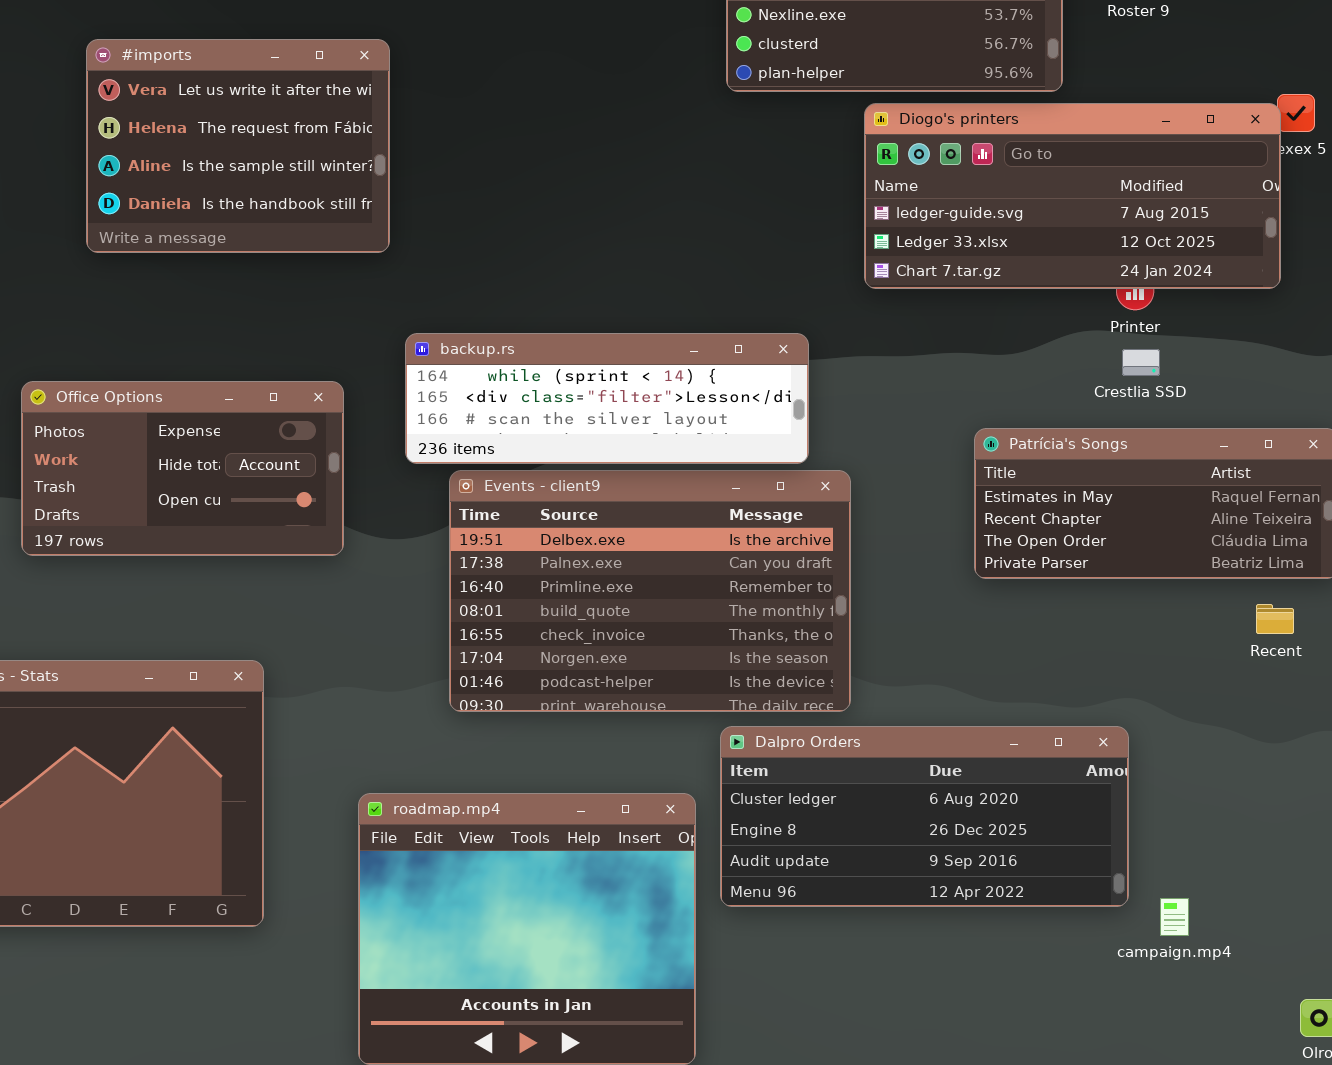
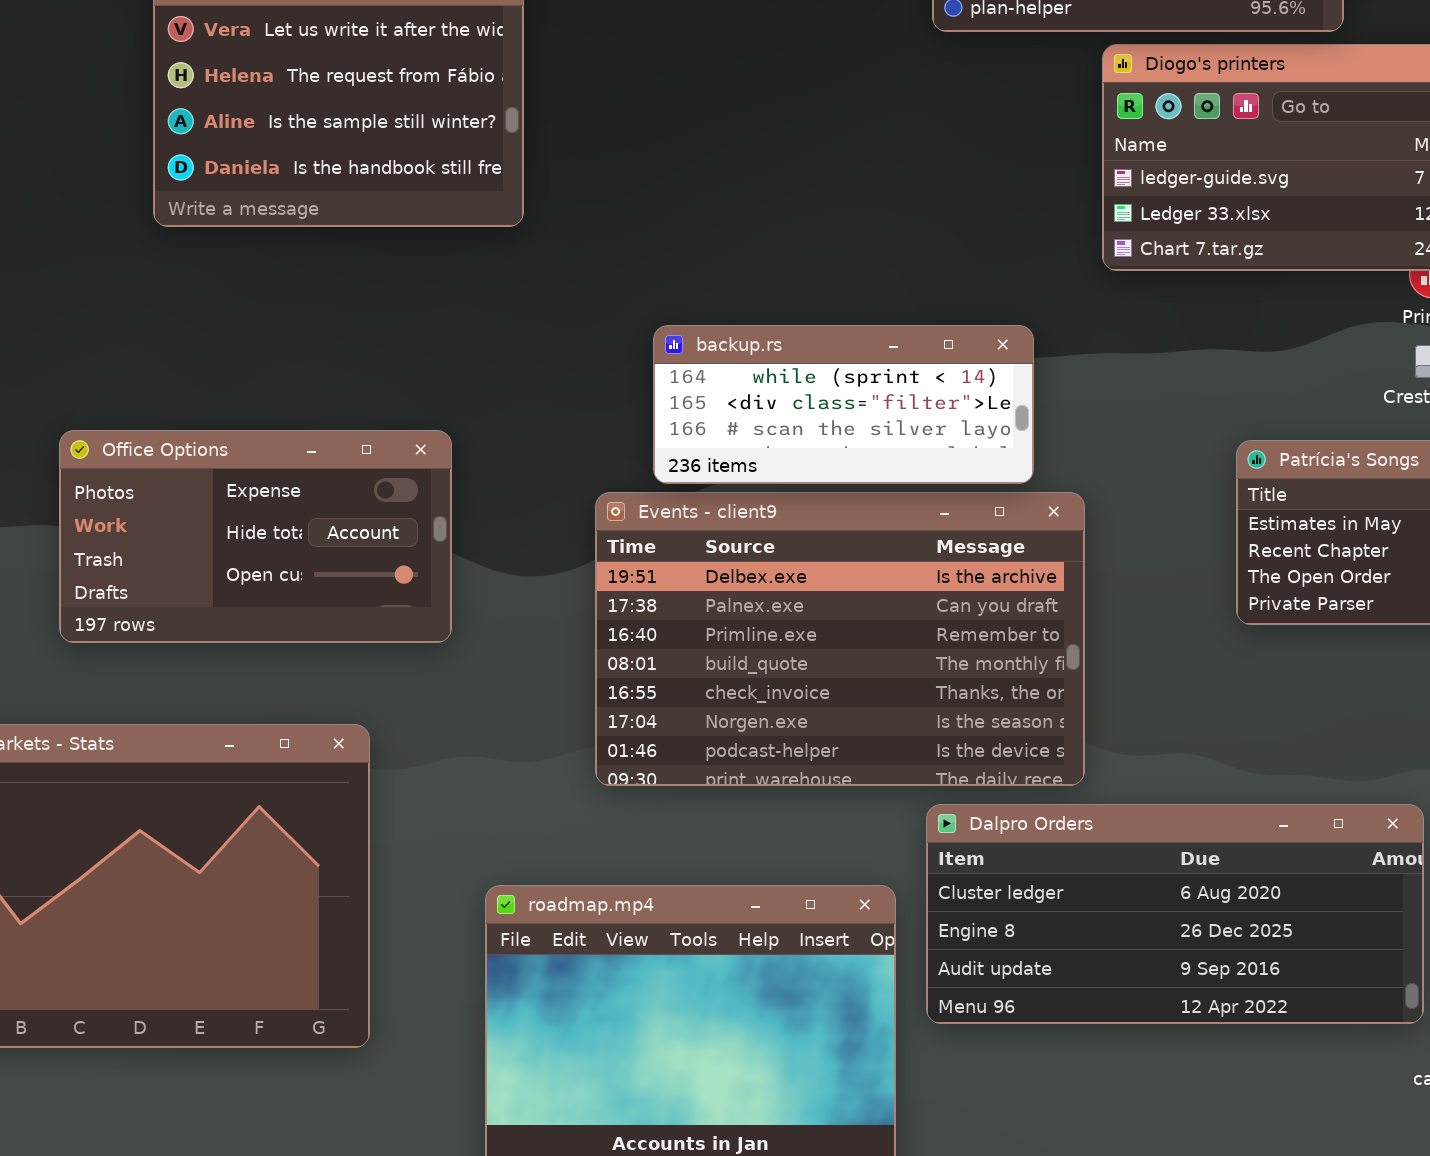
backup.rs: [405,333,809,464] -> [653,325,1034,484], resized
Office Options: [21,381,344,556] -> [59,430,452,643], moved

